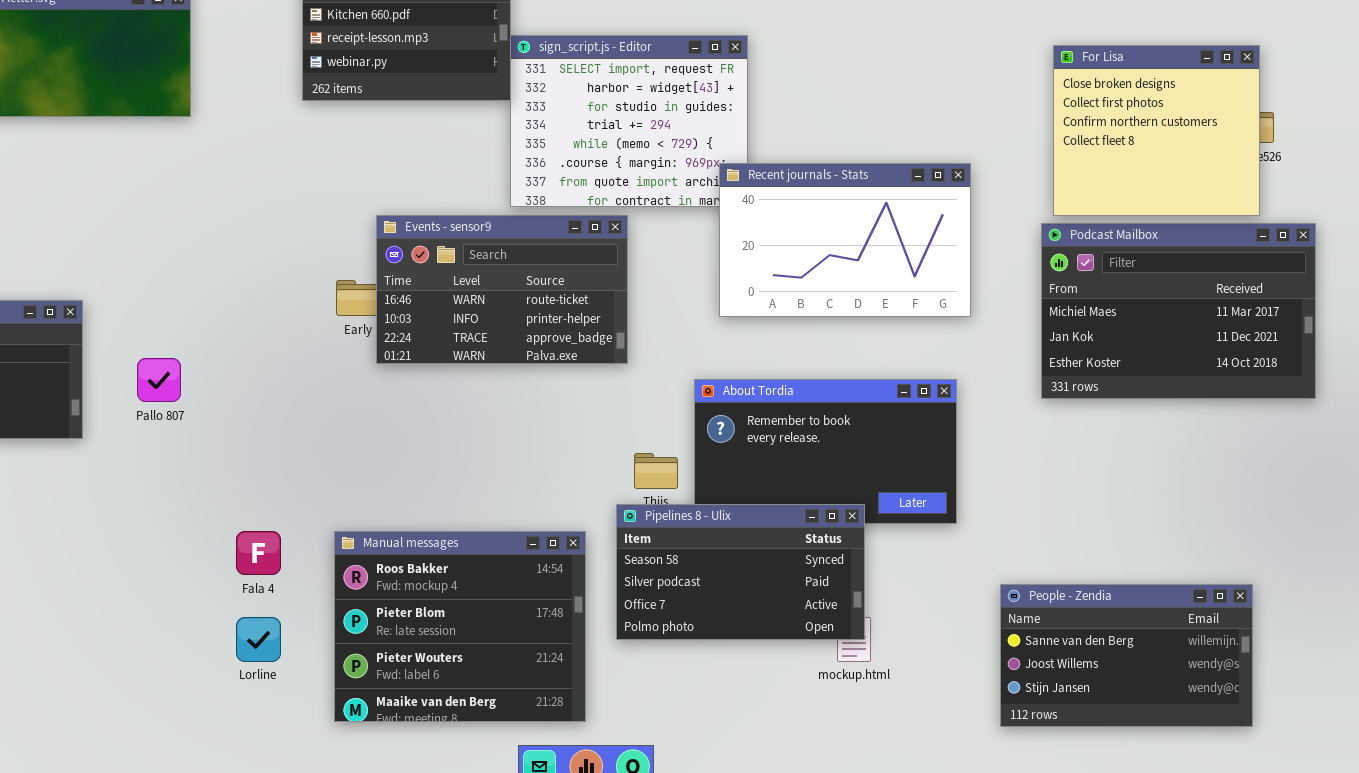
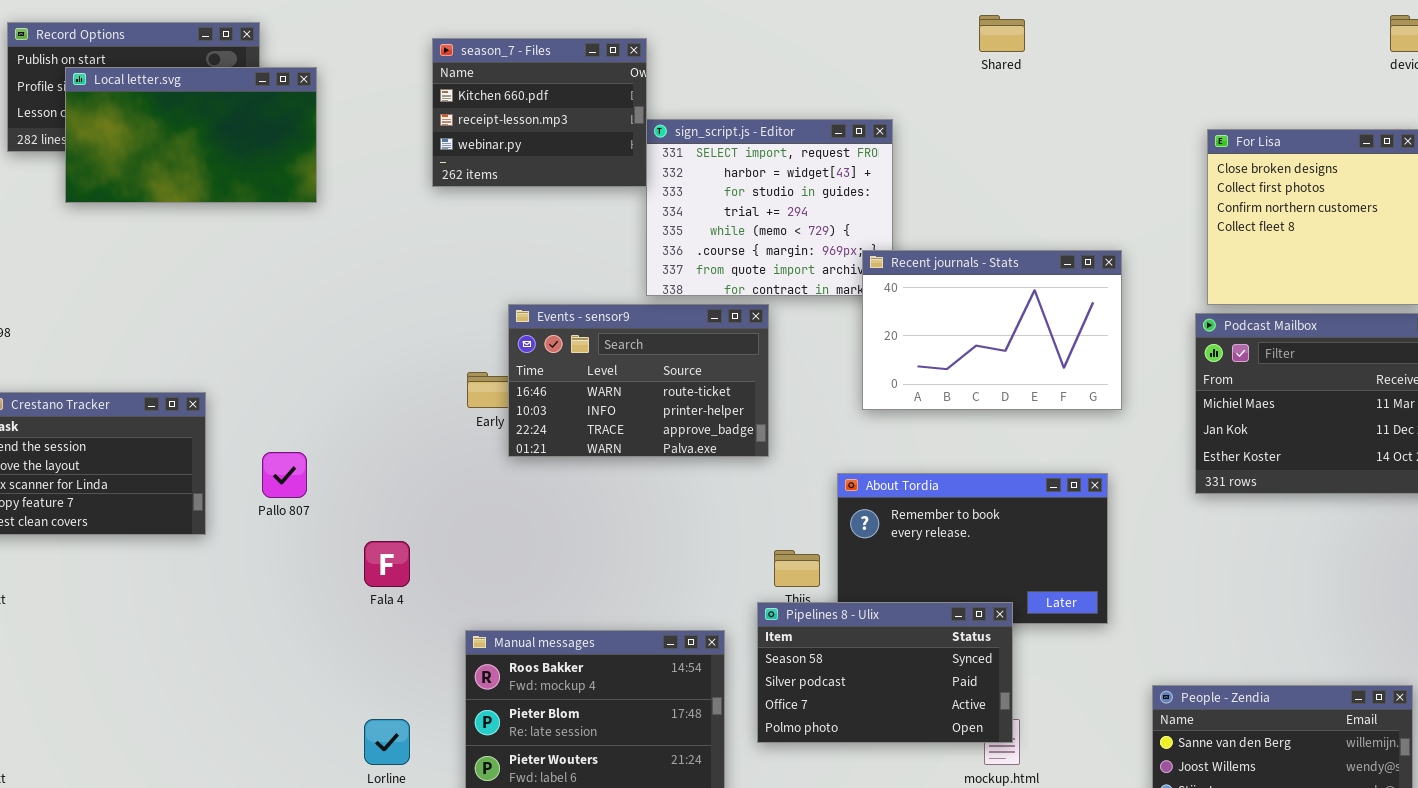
Fala 4: [236,531,281,575] -> [364,541,410,587], moved

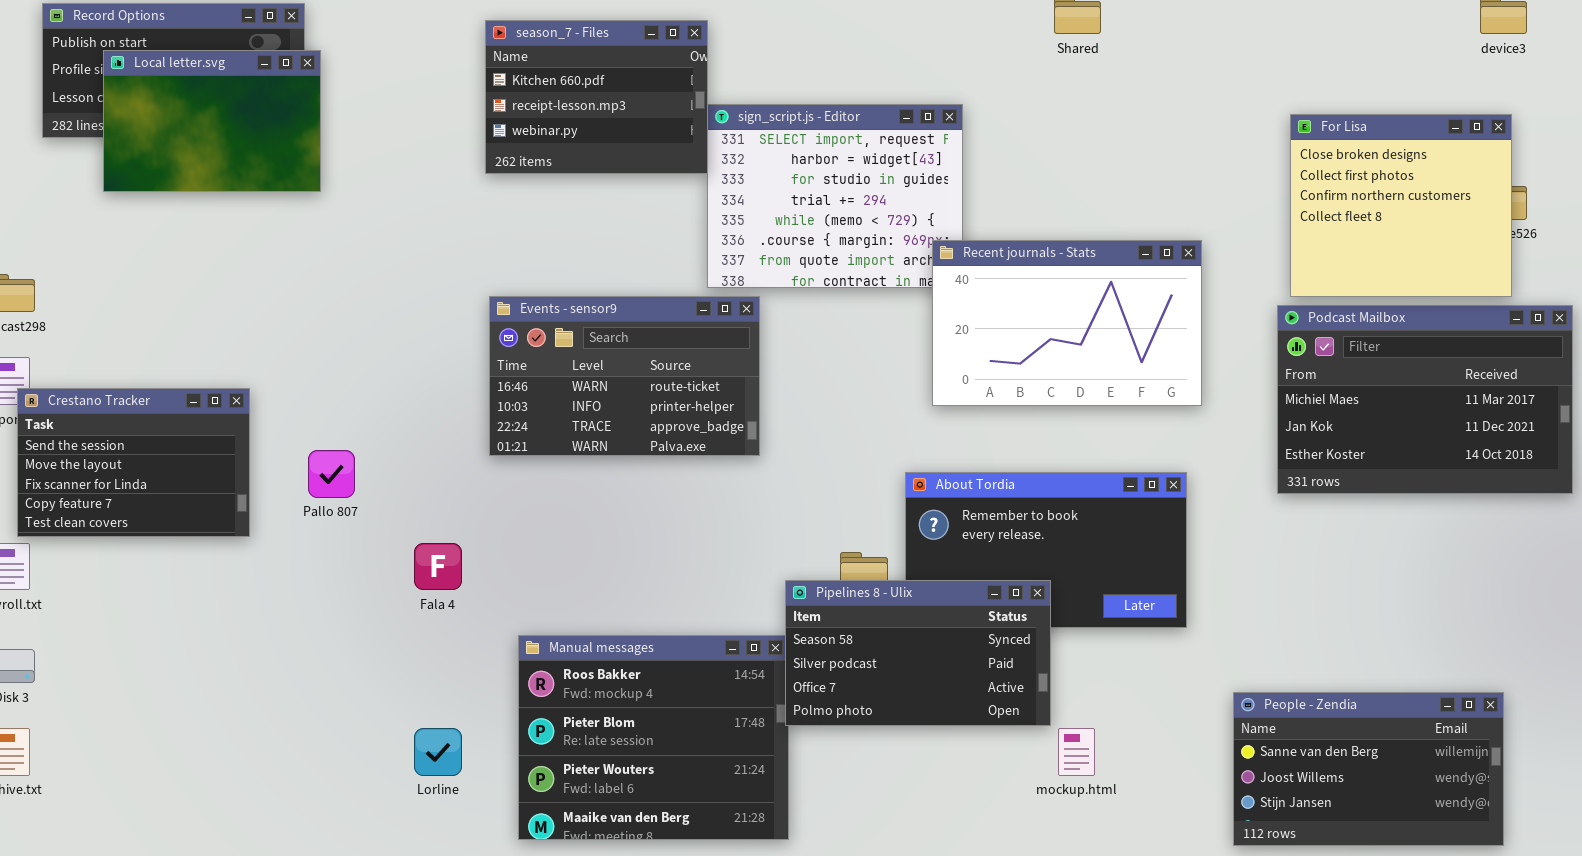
Local letter.svg: [65,67,317,203] -> [103,50,321,192], resized
Events - sensor9: [508,304,769,457] -> [489,296,760,456], moved
Pipelines 8 - Ulix: [757,602,1013,743] -> [785,580,1051,726], moved

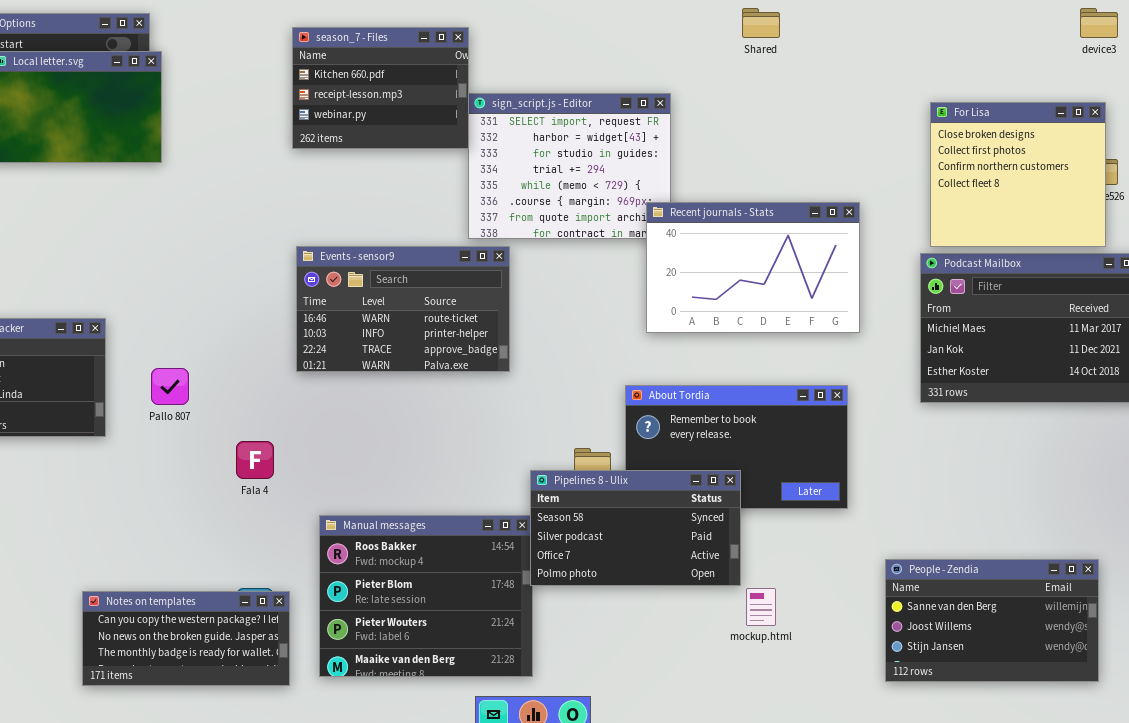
Notes on templates: none -> [82,591,290,686], opened

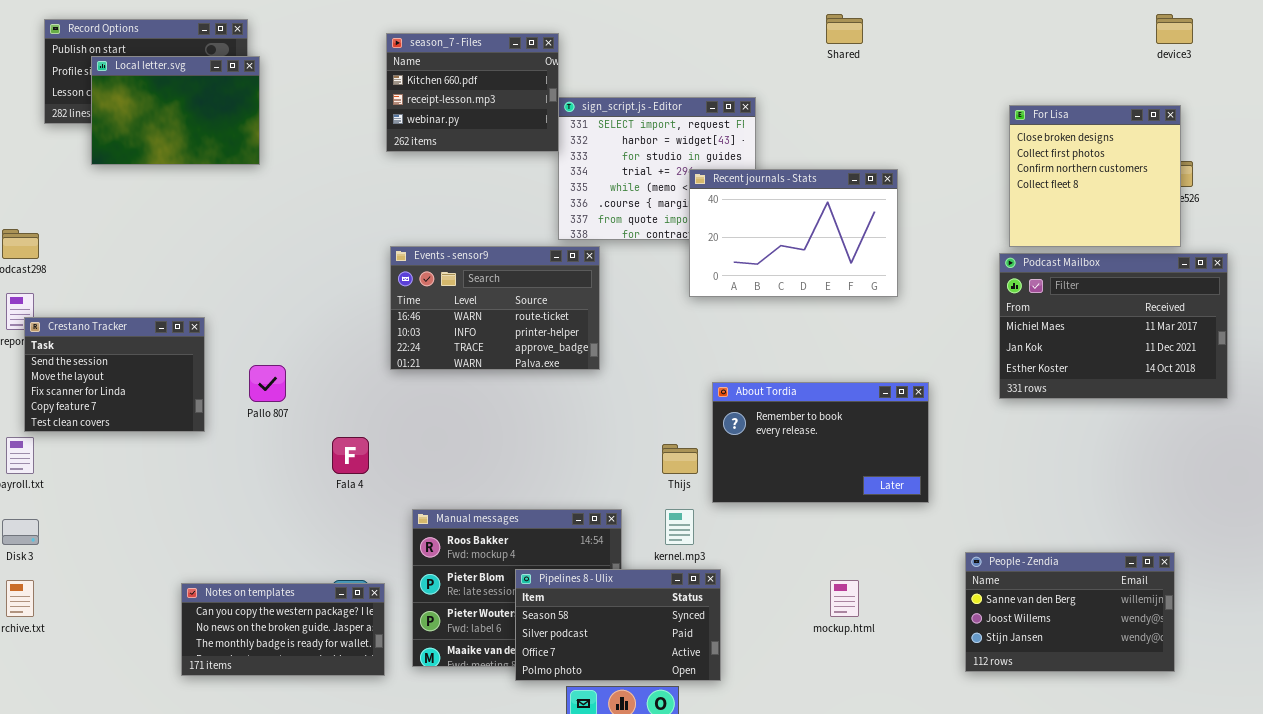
Recent journals - Stats: [646,202,860,333] -> [689,169,898,297], moved
Pipelines 8 - Ulix: [530,470,741,586] -> [515,569,721,681], moved

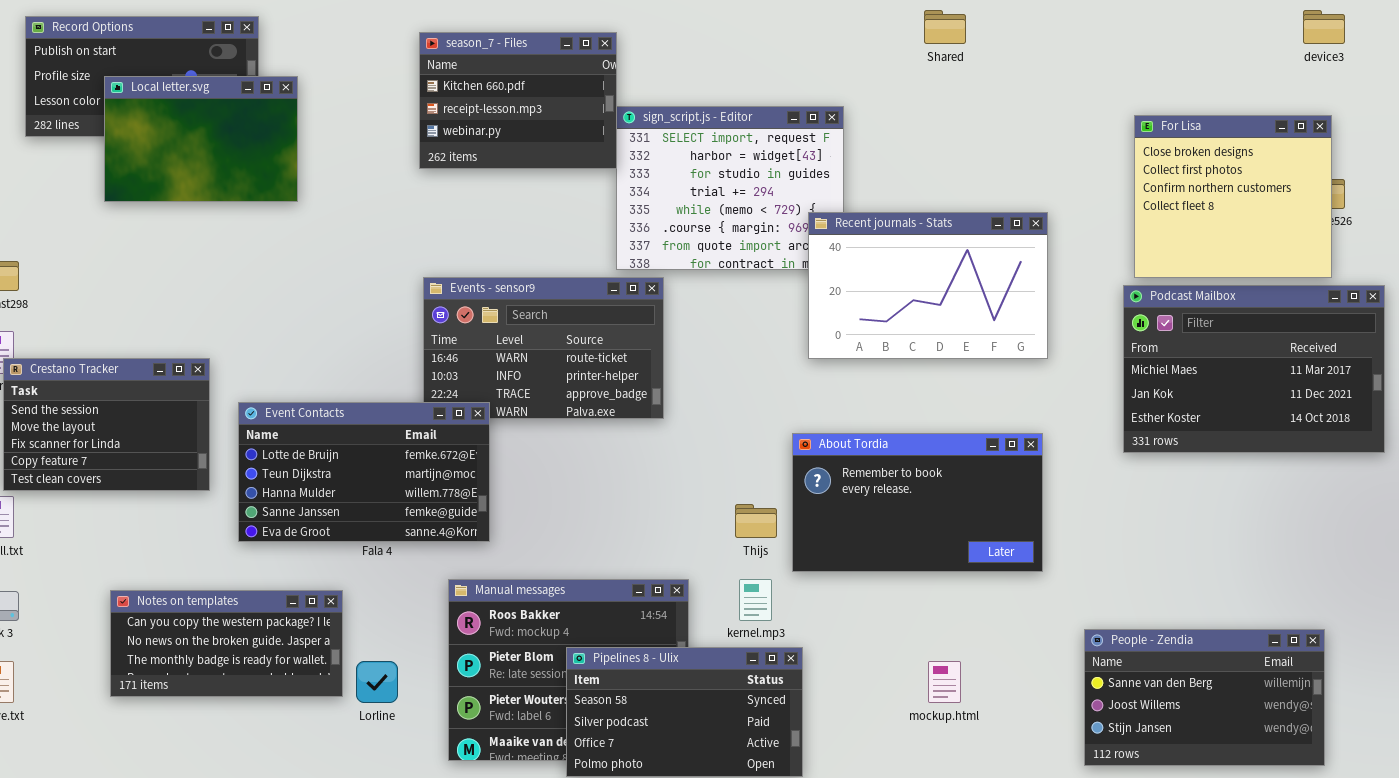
Local letter.svg: [91,56,260,165] -> [104,76,298,202], moved
Recent journals - Stats: [689,169,898,297] -> [808,212,1048,359], moved
Event Contacts: none -> [238,402,490,542], opened
Notes on templates: [181,583,385,676] -> [110,590,343,697], moved

